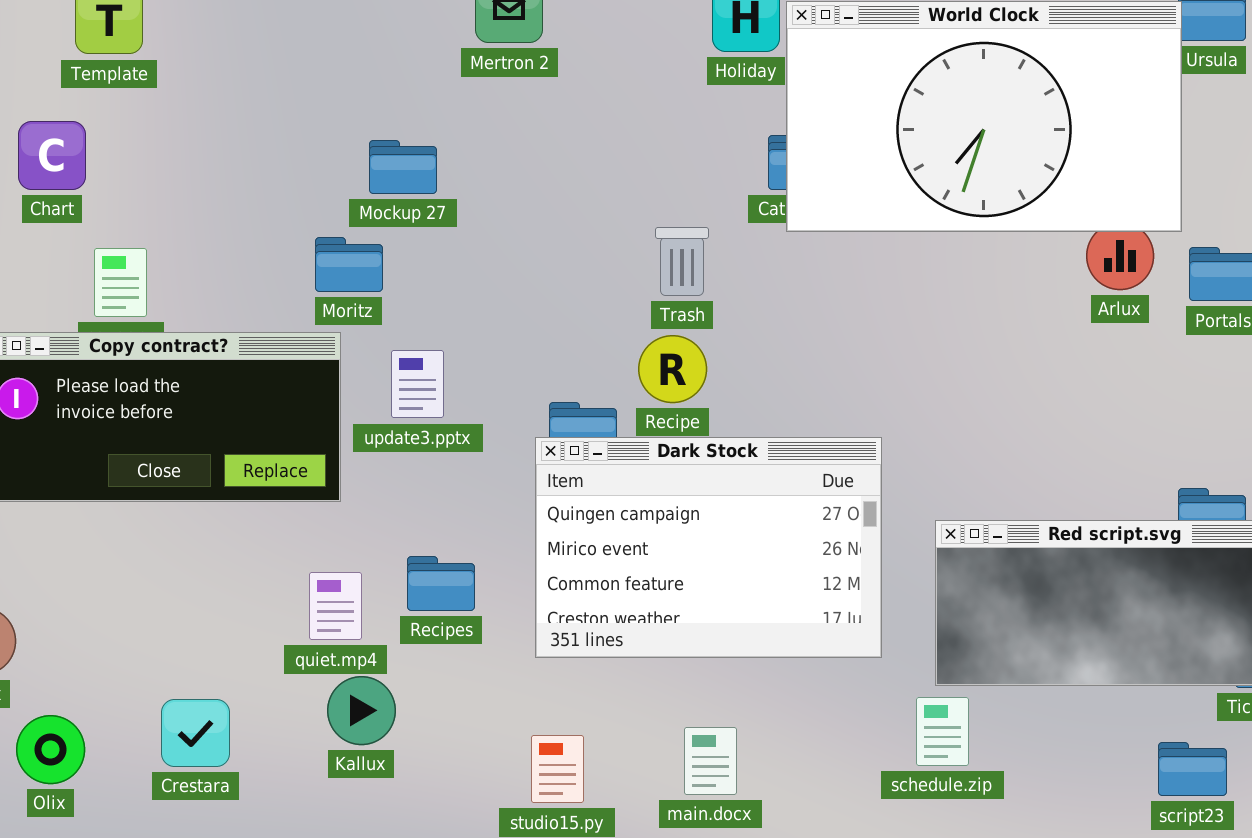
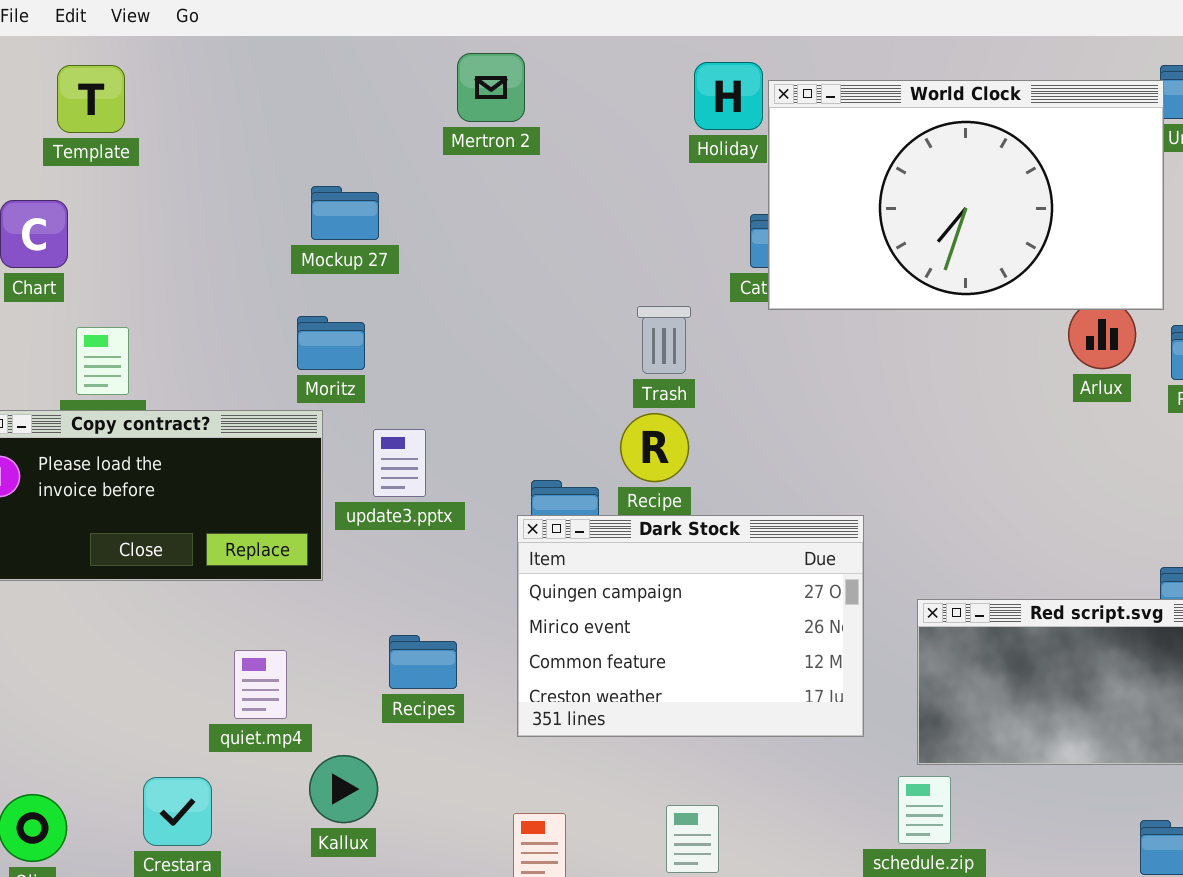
Mockup 27: [369,140,437,194] -> [311,186,379,240], moved
quiet.mp4: [309,572,362,640] -> [234,650,287,719], moved

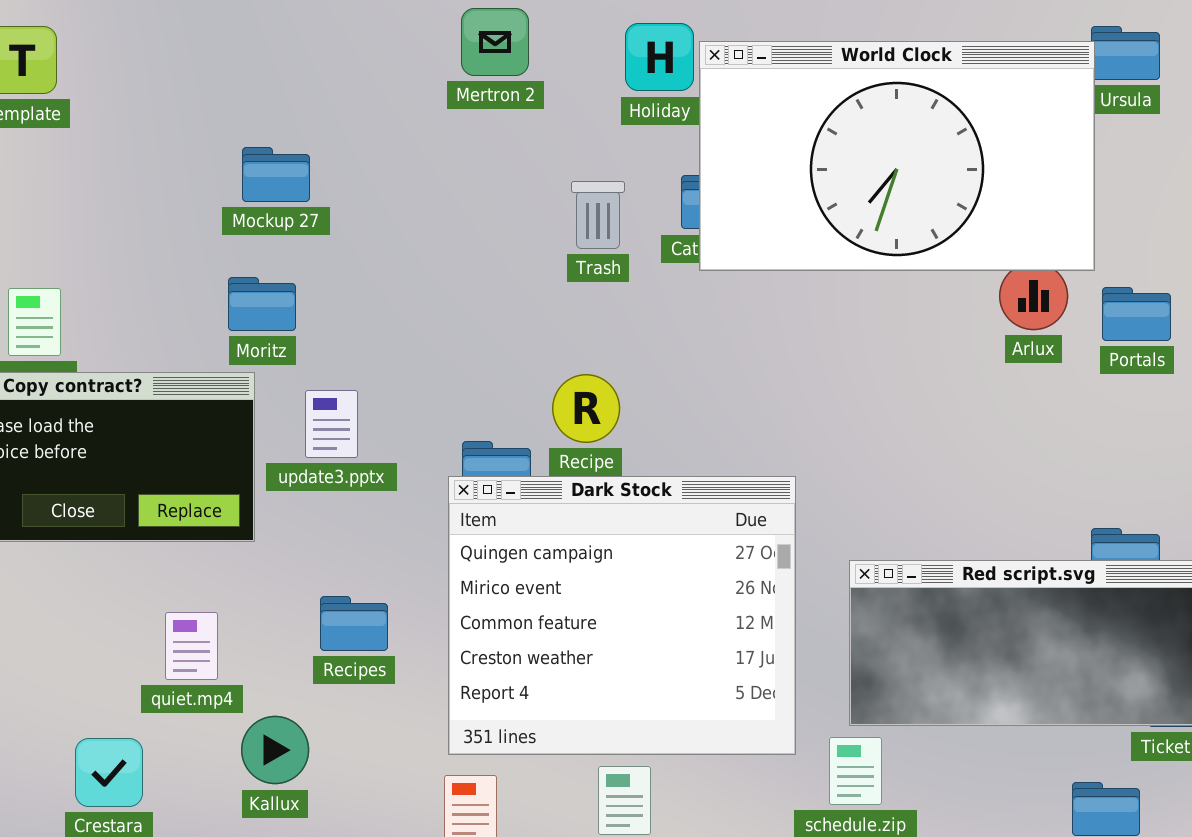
Mertron 2: [457,53,525,122] -> [461,8,529,76], moved
Trash: [637,306,691,374] -> [571,181,625,249], moved
Dark Stock: [517,515,864,737] -> [448,476,796,755], resized

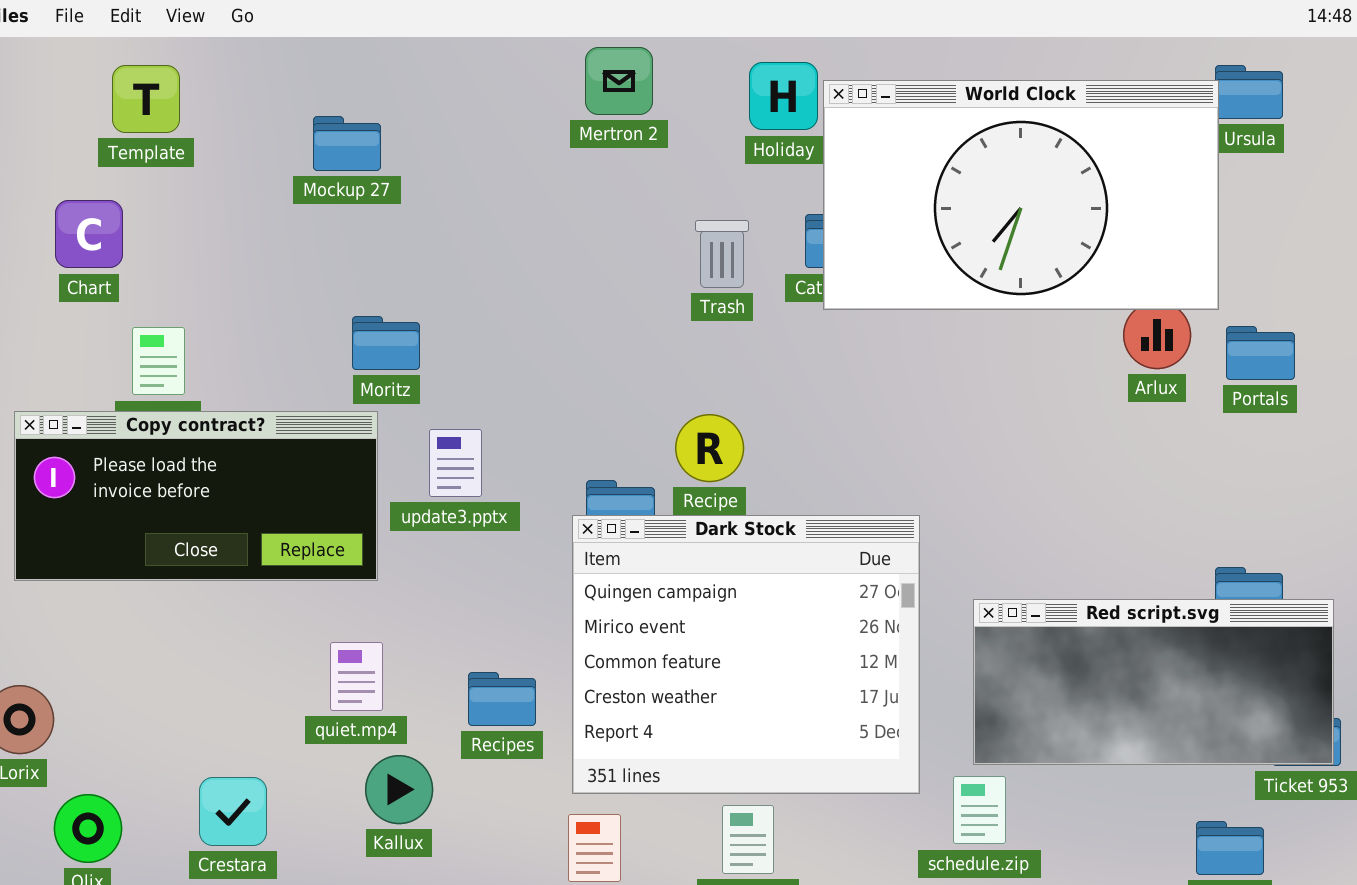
Mockup 27: [242,147,310,202] -> [313,116,381,171], moved
Recipes: [320,596,388,651] -> [468,672,536,726], moved
quiet.mp4: [165,612,218,680] -> [330,642,383,711], moved

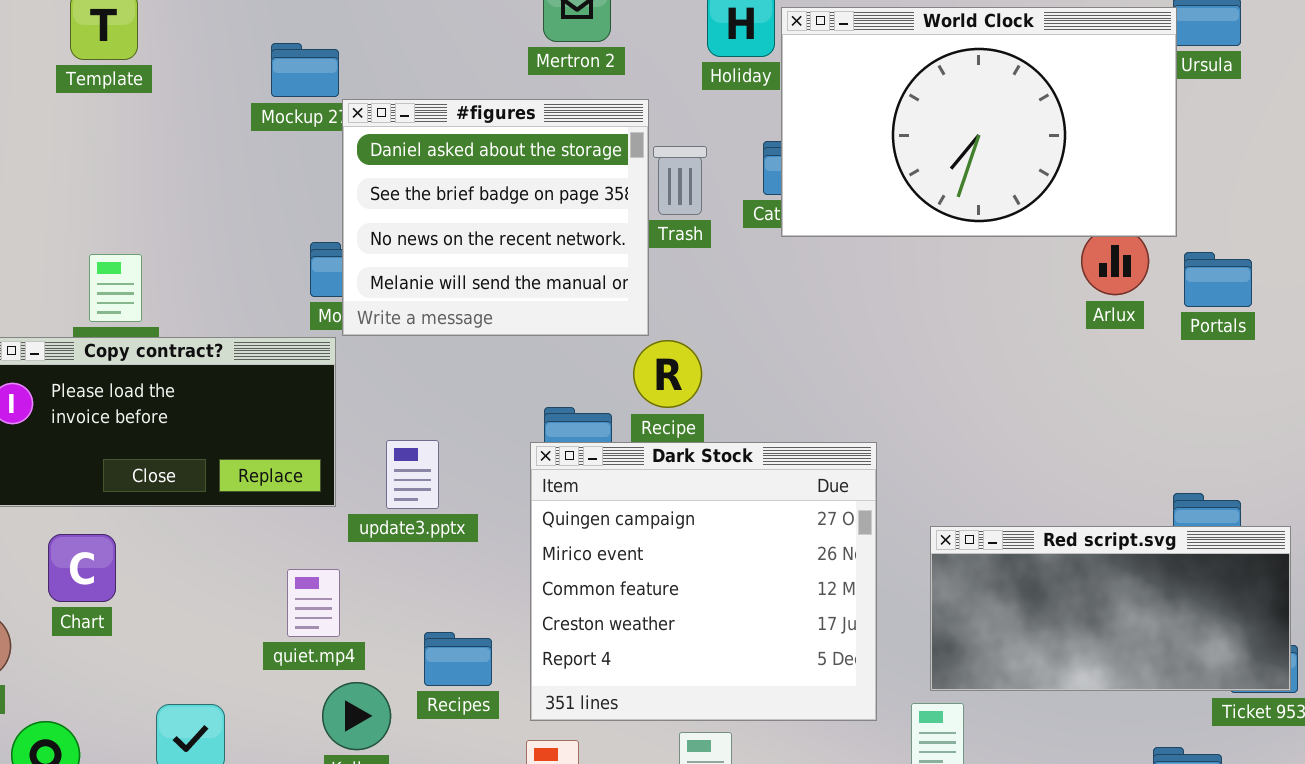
#figures: none -> [342,99,649,336], opened
Chart: [55,200,123,268] -> [48,534,116,602], moved
update3.pptx: [429,429,482,497] -> [386,440,439,509], moved
Recipes: [468,672,536,726] -> [424,632,492,686], moved

